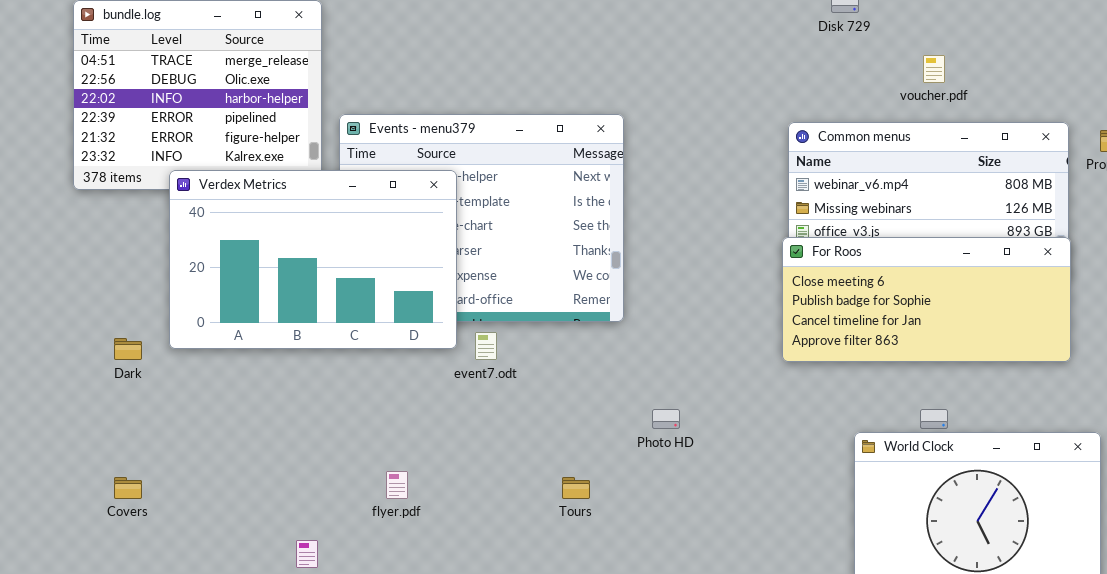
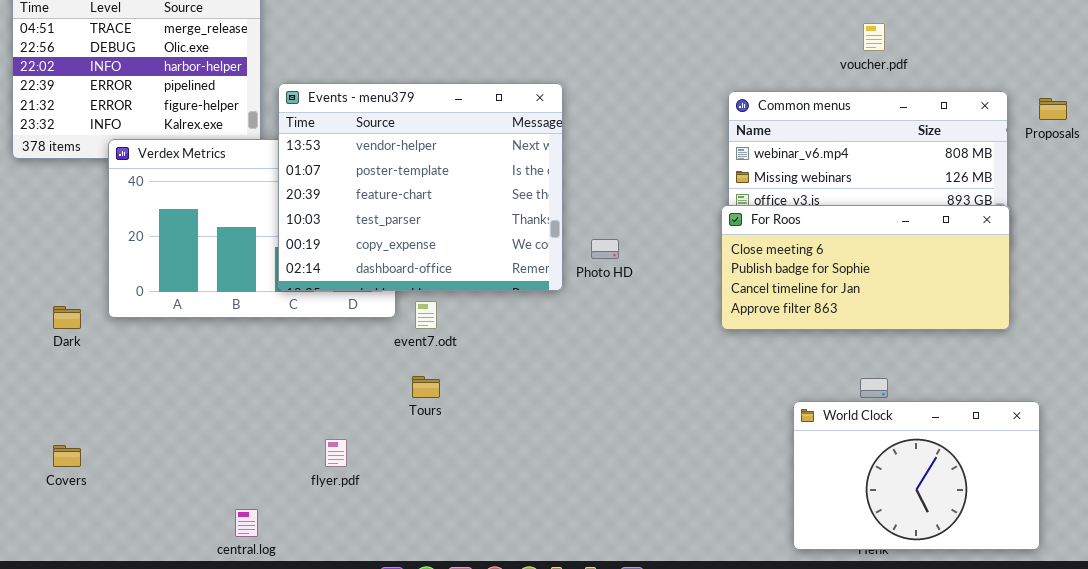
Events - menu379: [339,114,624,322] -> [278,83,563,291], raised
Photo HD: [652,409,680,429] -> [591,239,619,259], moved
Tours: [562,477,590,499] -> [412,376,440,398], moved

